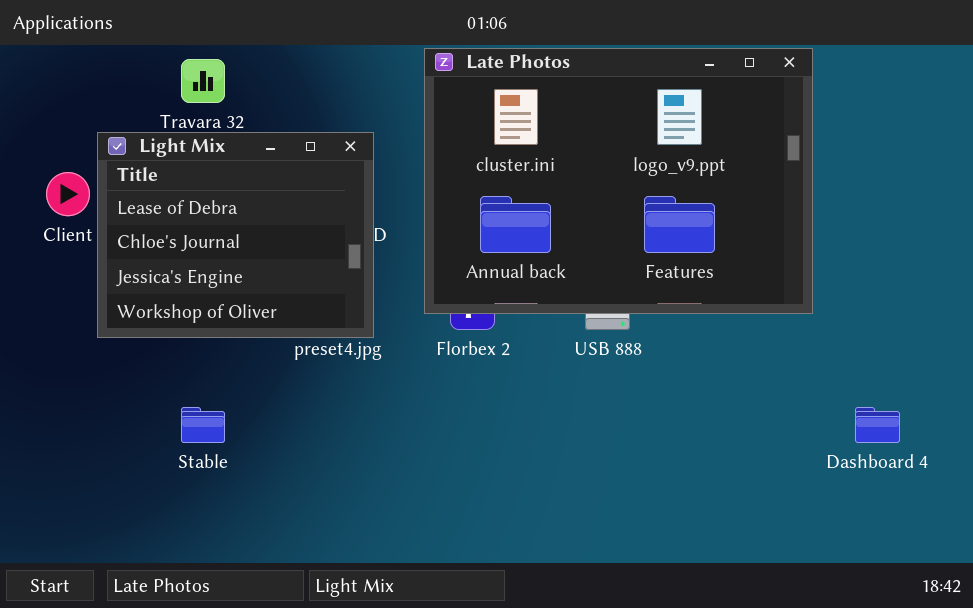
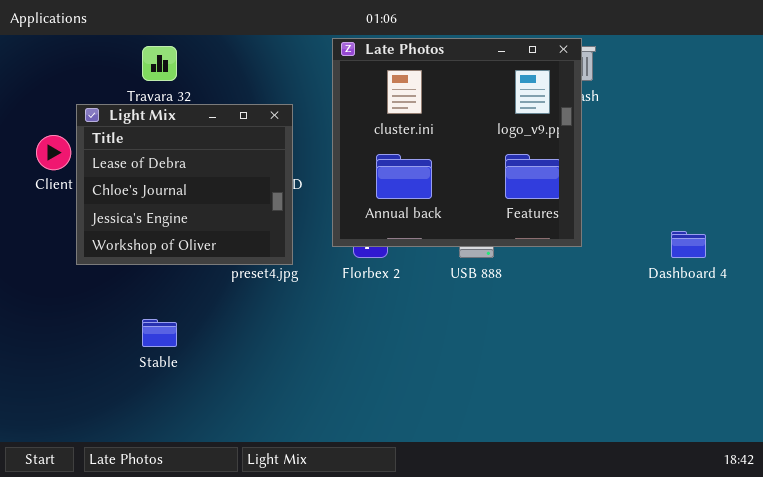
Late Photos: [424,48,813,314] -> [332,38,582,247], resized
Dashboard 4: [855,407,900,443] -> [671,231,706,258], moved

